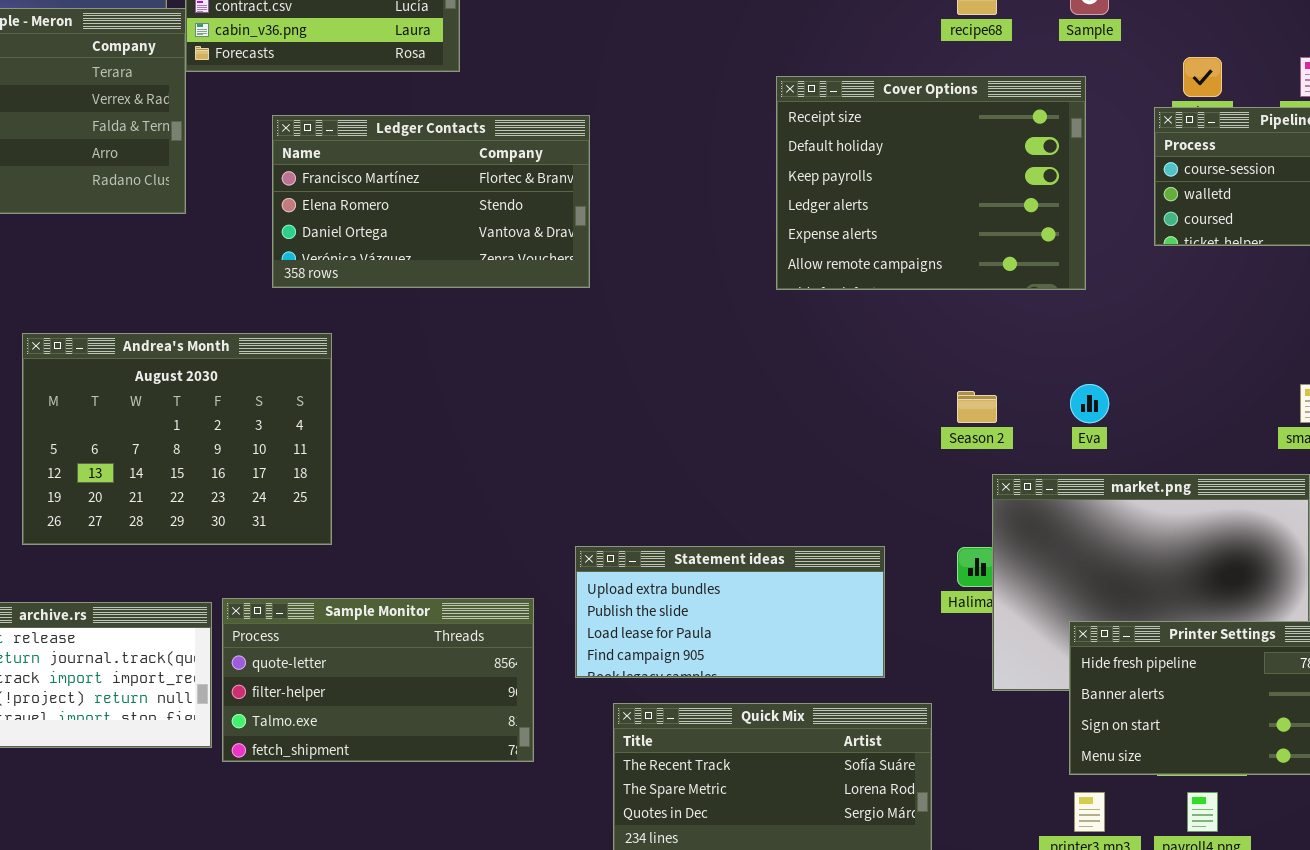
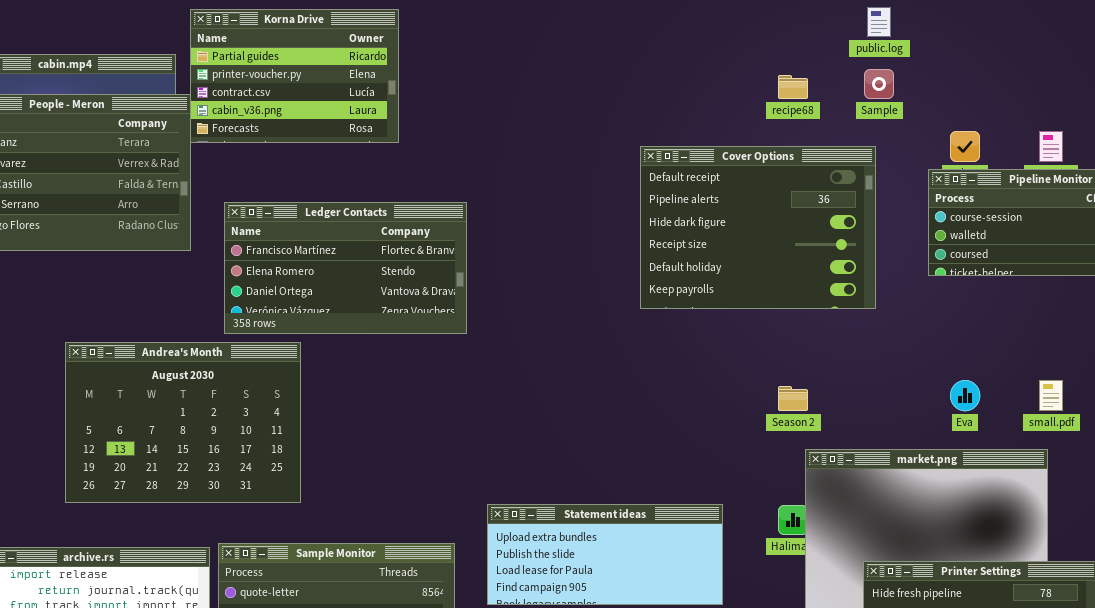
Cover Options: [776,76,1086,290] -> [640,146,876,309], scrolled up 3 rows
Ledger Contacts: [272,115,590,288] -> [224,202,467,334], moved
Eva: [1070,384,1109,423] -> [950,380,980,411], moved

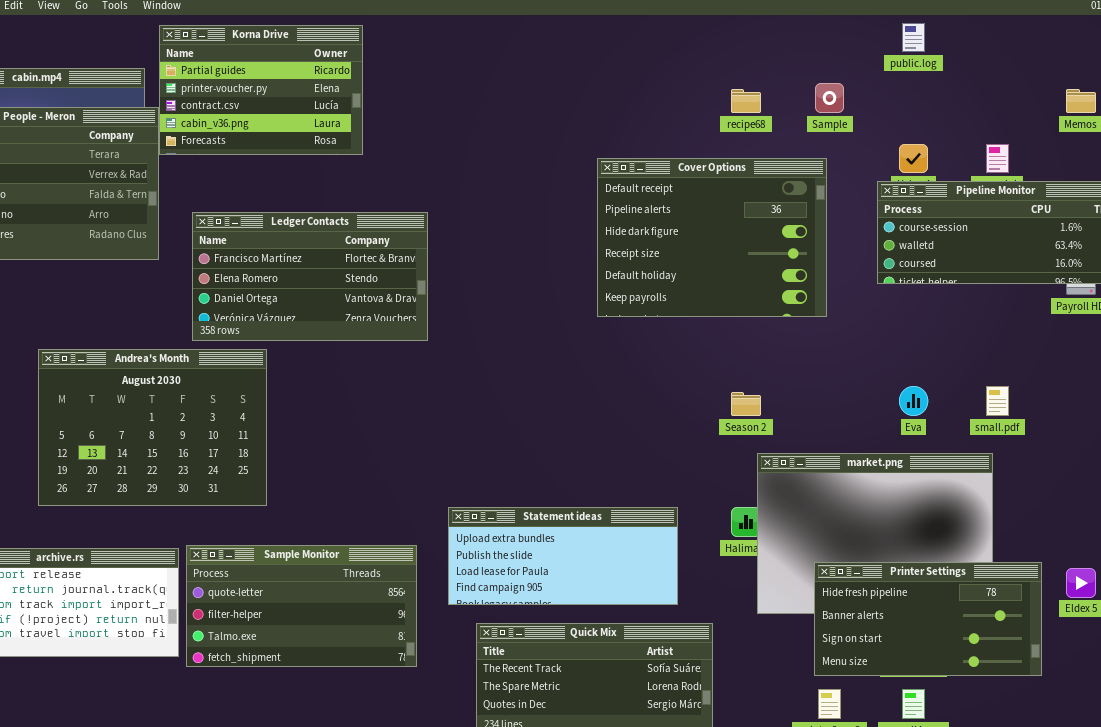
public.log: [867,7,891,37] -> [902,23,925,52], moved

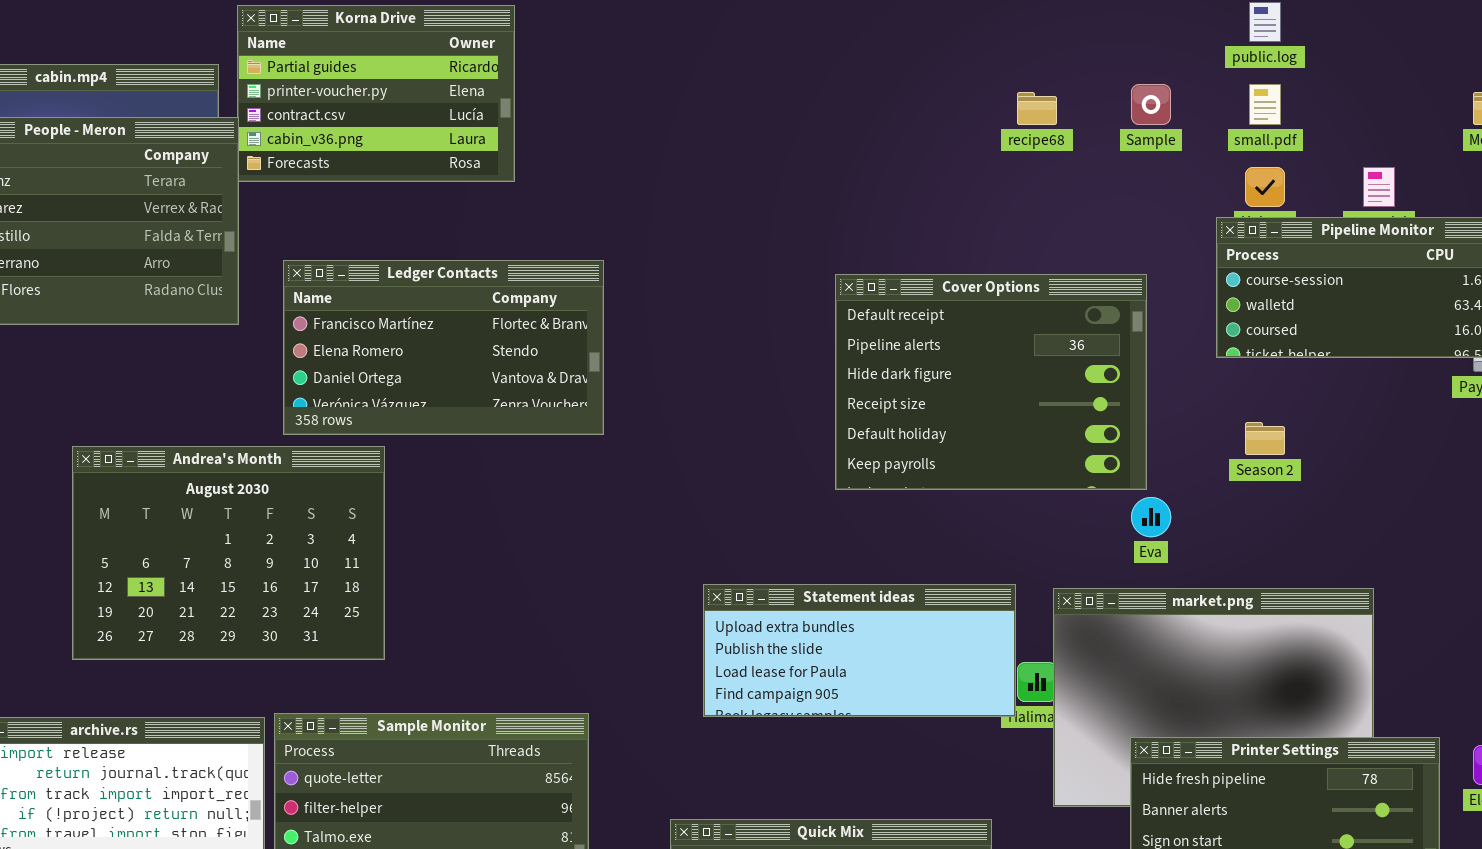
Cover Options: [597,158,827,317] -> [835,274,1147,490], moved
Eva: [899,386,928,416] -> [1131,497,1171,537], moved
small.pdf: [986,386,1009,416] -> [1249,84,1281,125], moved
Season 2: [731,392,761,416] -> [1245,422,1285,455], moved
Statement ideas: [448,507,678,605] -> [703,584,1016,717], moved

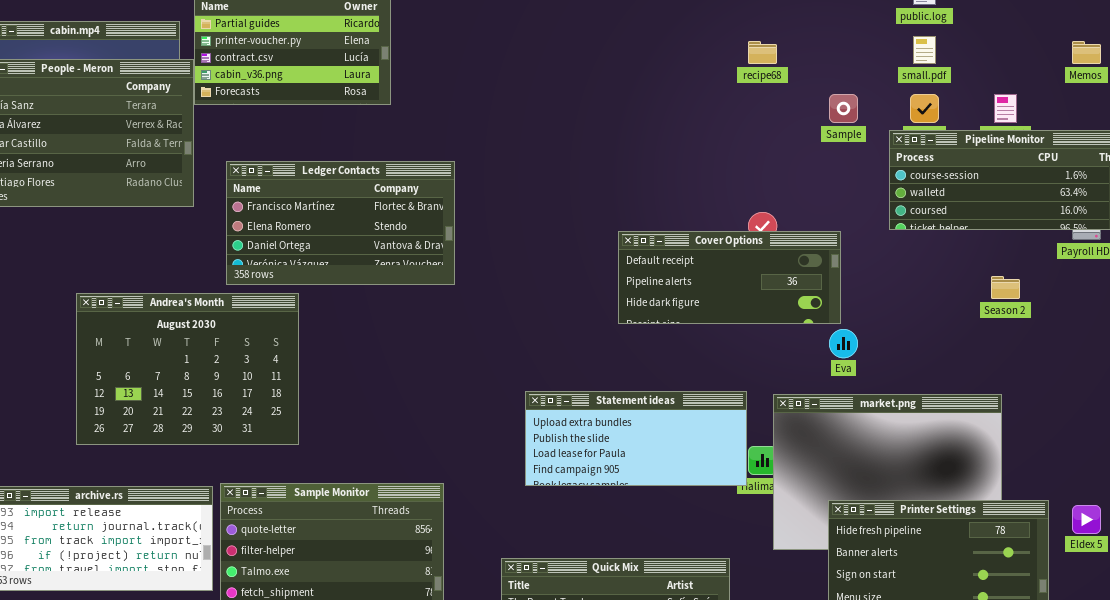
Sample: [1131,84,1171,125] -> [829,94,858,123], moved
Cover Options: [835,274,1147,490] -> [618,231,841,324], resized
Season 2: [1245,422,1285,455] -> [991,276,1020,299], moved

